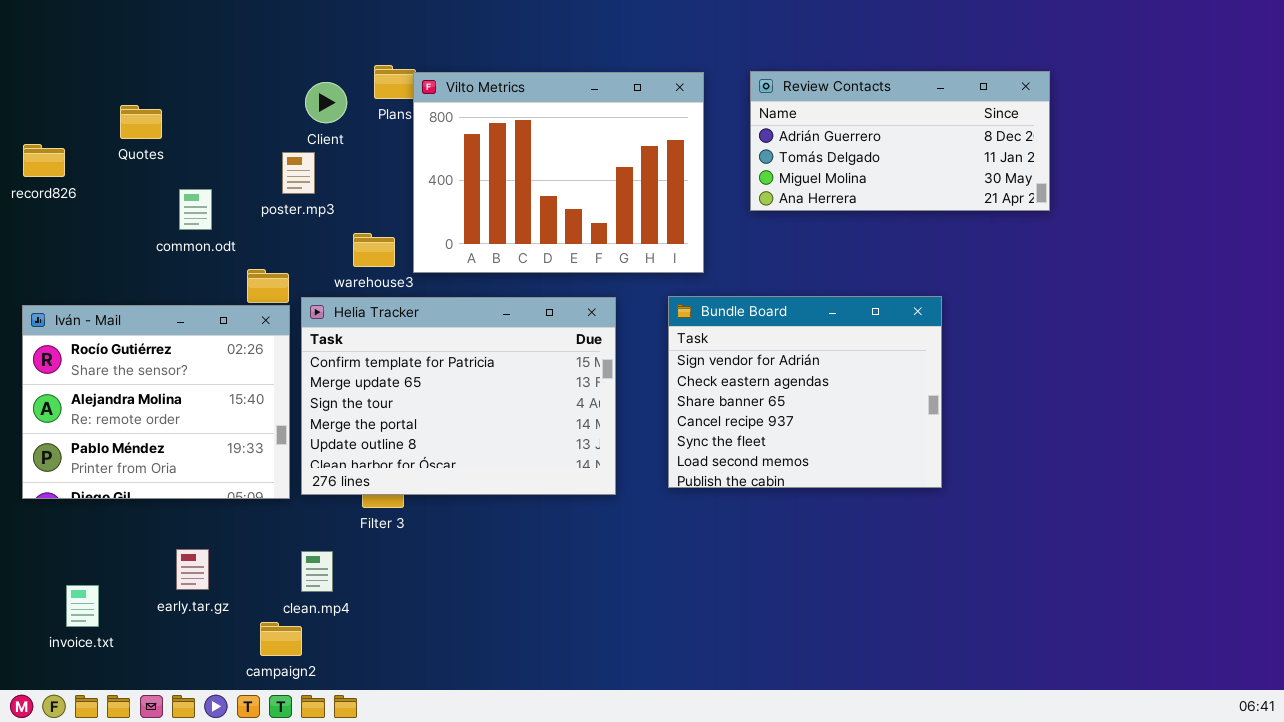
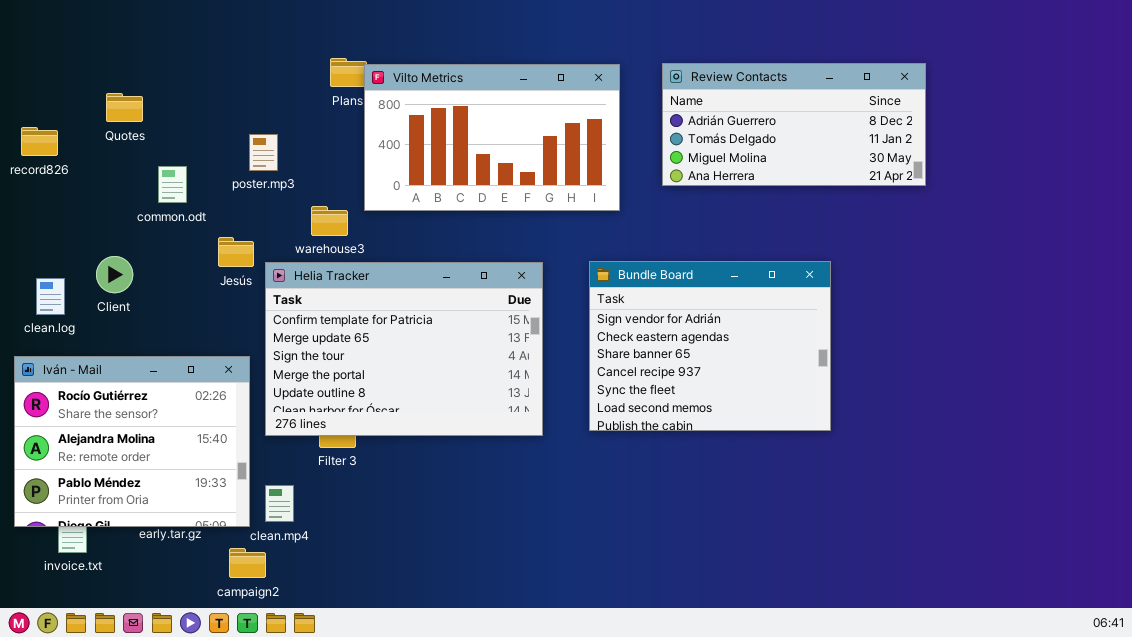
Vilto Metrics: [413,72,704,273] -> [364,64,620,211], resized
Client: [305,82,347,123] -> [96,256,133,293], moved
Iván - Mail: [22,305,290,499] -> [14,356,250,527], moved

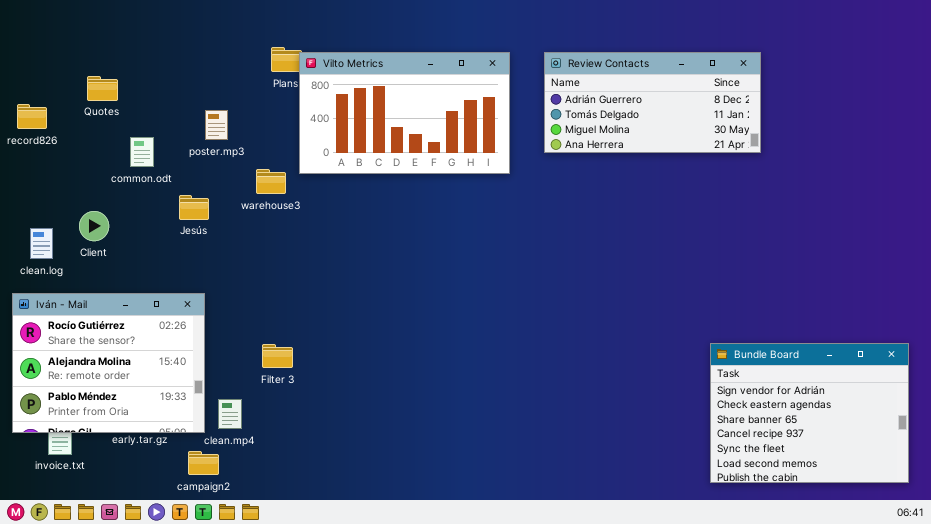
Bundle Board: [589,261,831,431] -> [710,343,909,483], moved
Helia Tracker: [265,262,543,436] -> none, closed

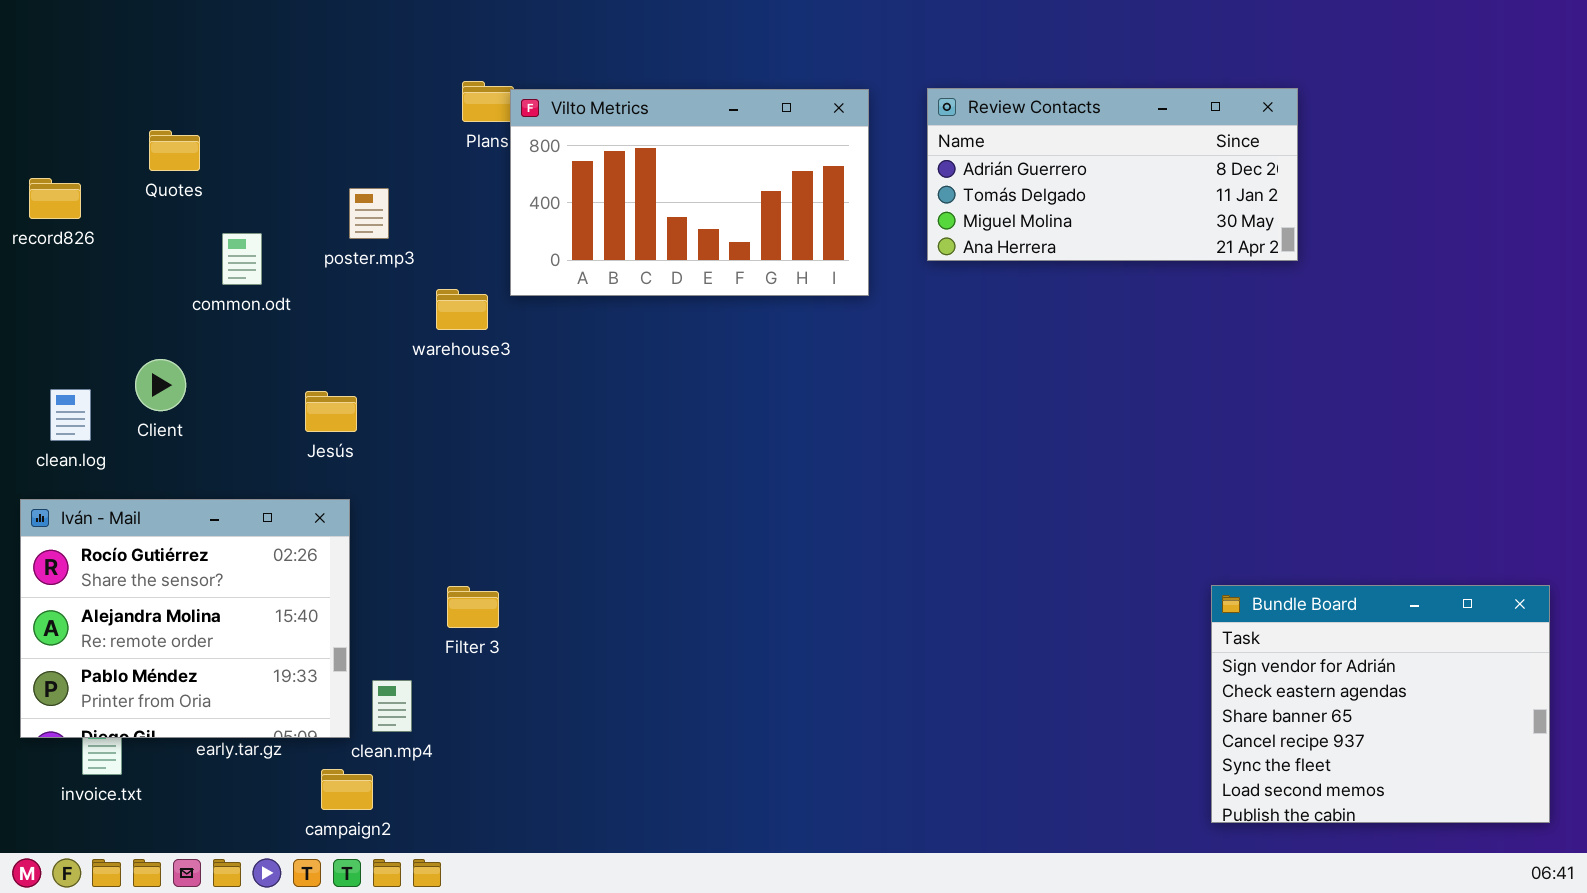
Jesús: [179,195,209,220] -> [305,391,357,432], moved

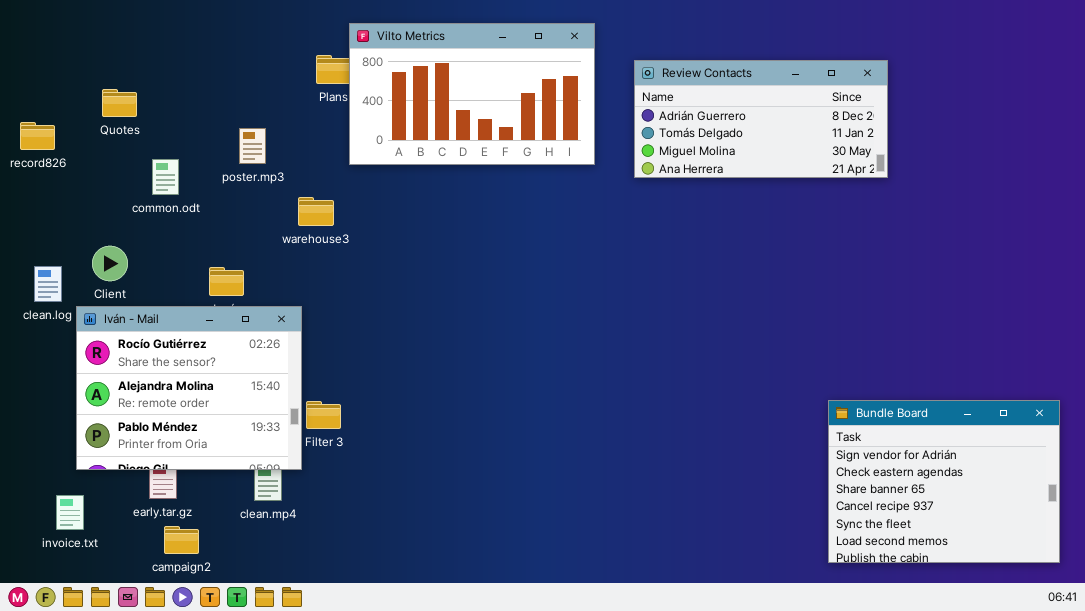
Vilto Metrics: [510,89,869,296] -> [349,23,595,165], moved
Iván - Mail: [20,499,350,738] -> [76,306,302,470], moved
campaign2: [321,769,373,810] -> [164,526,199,554], moved

